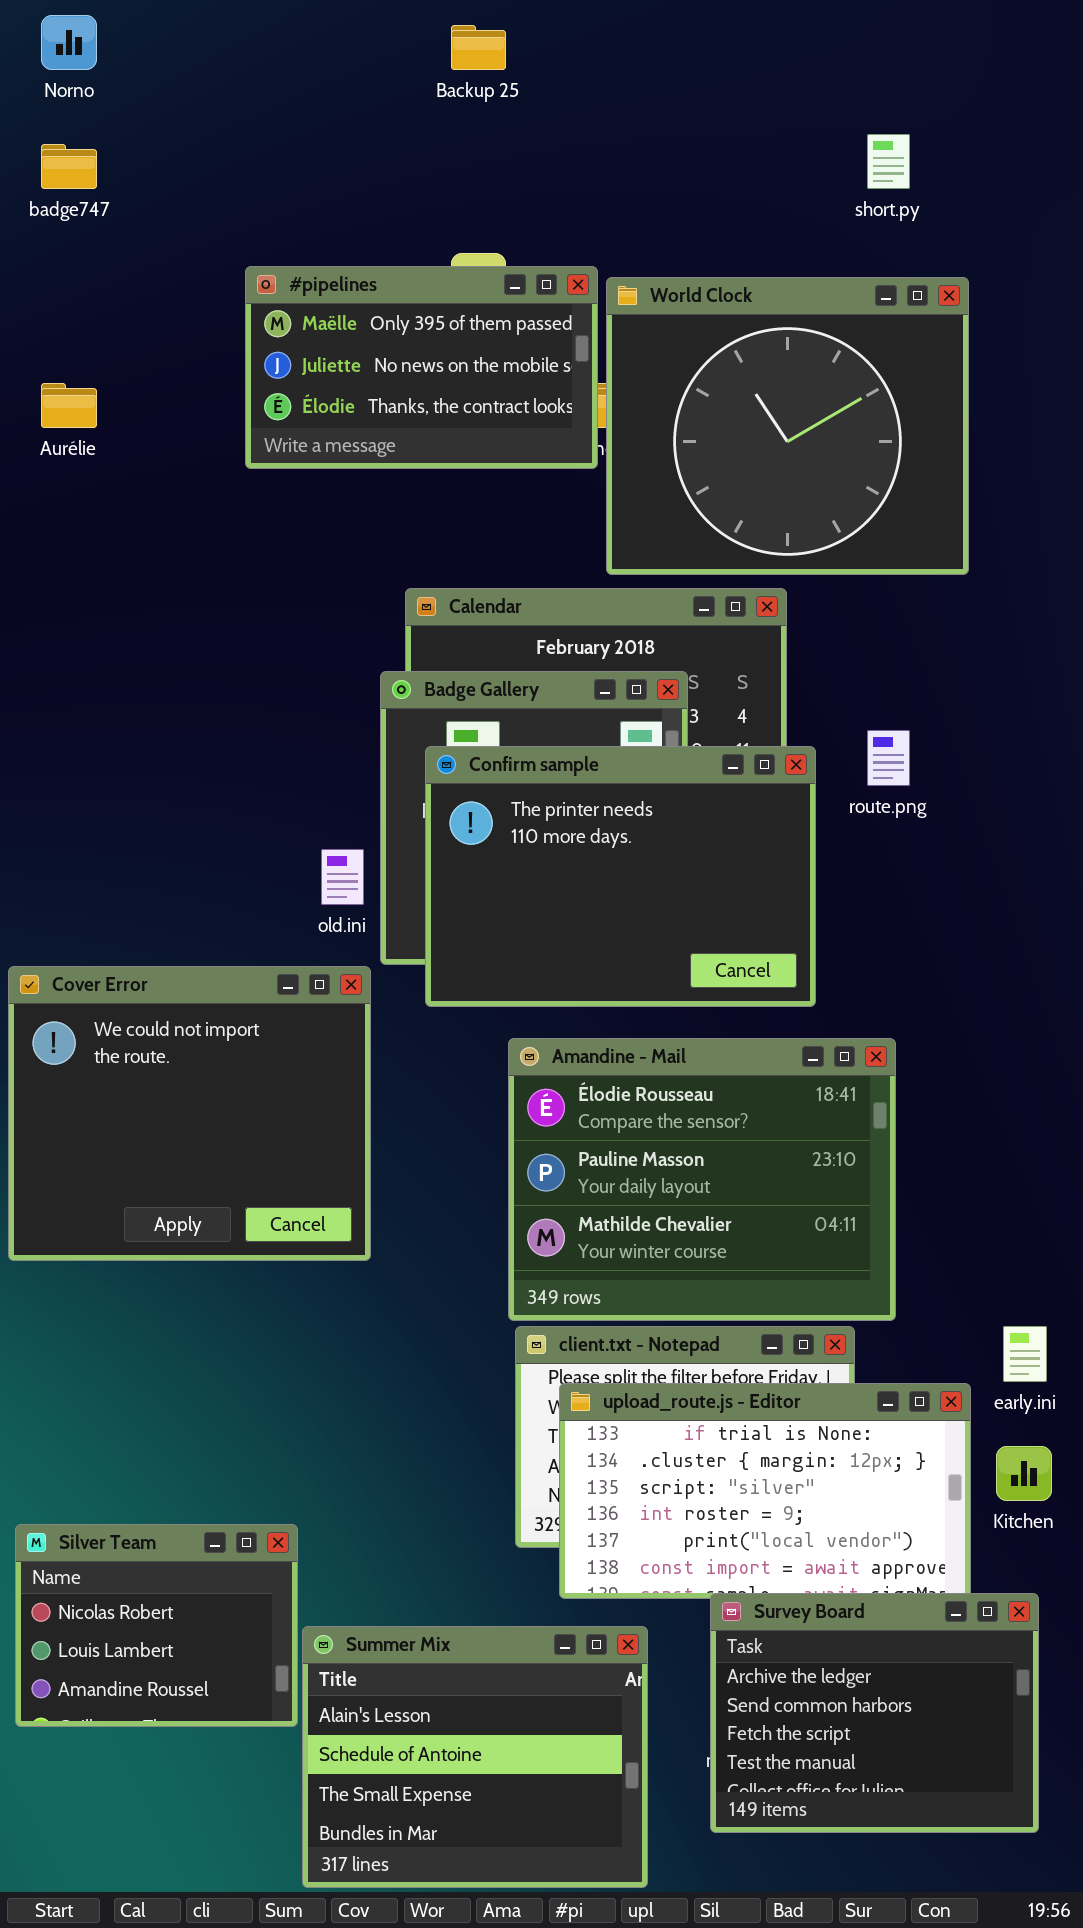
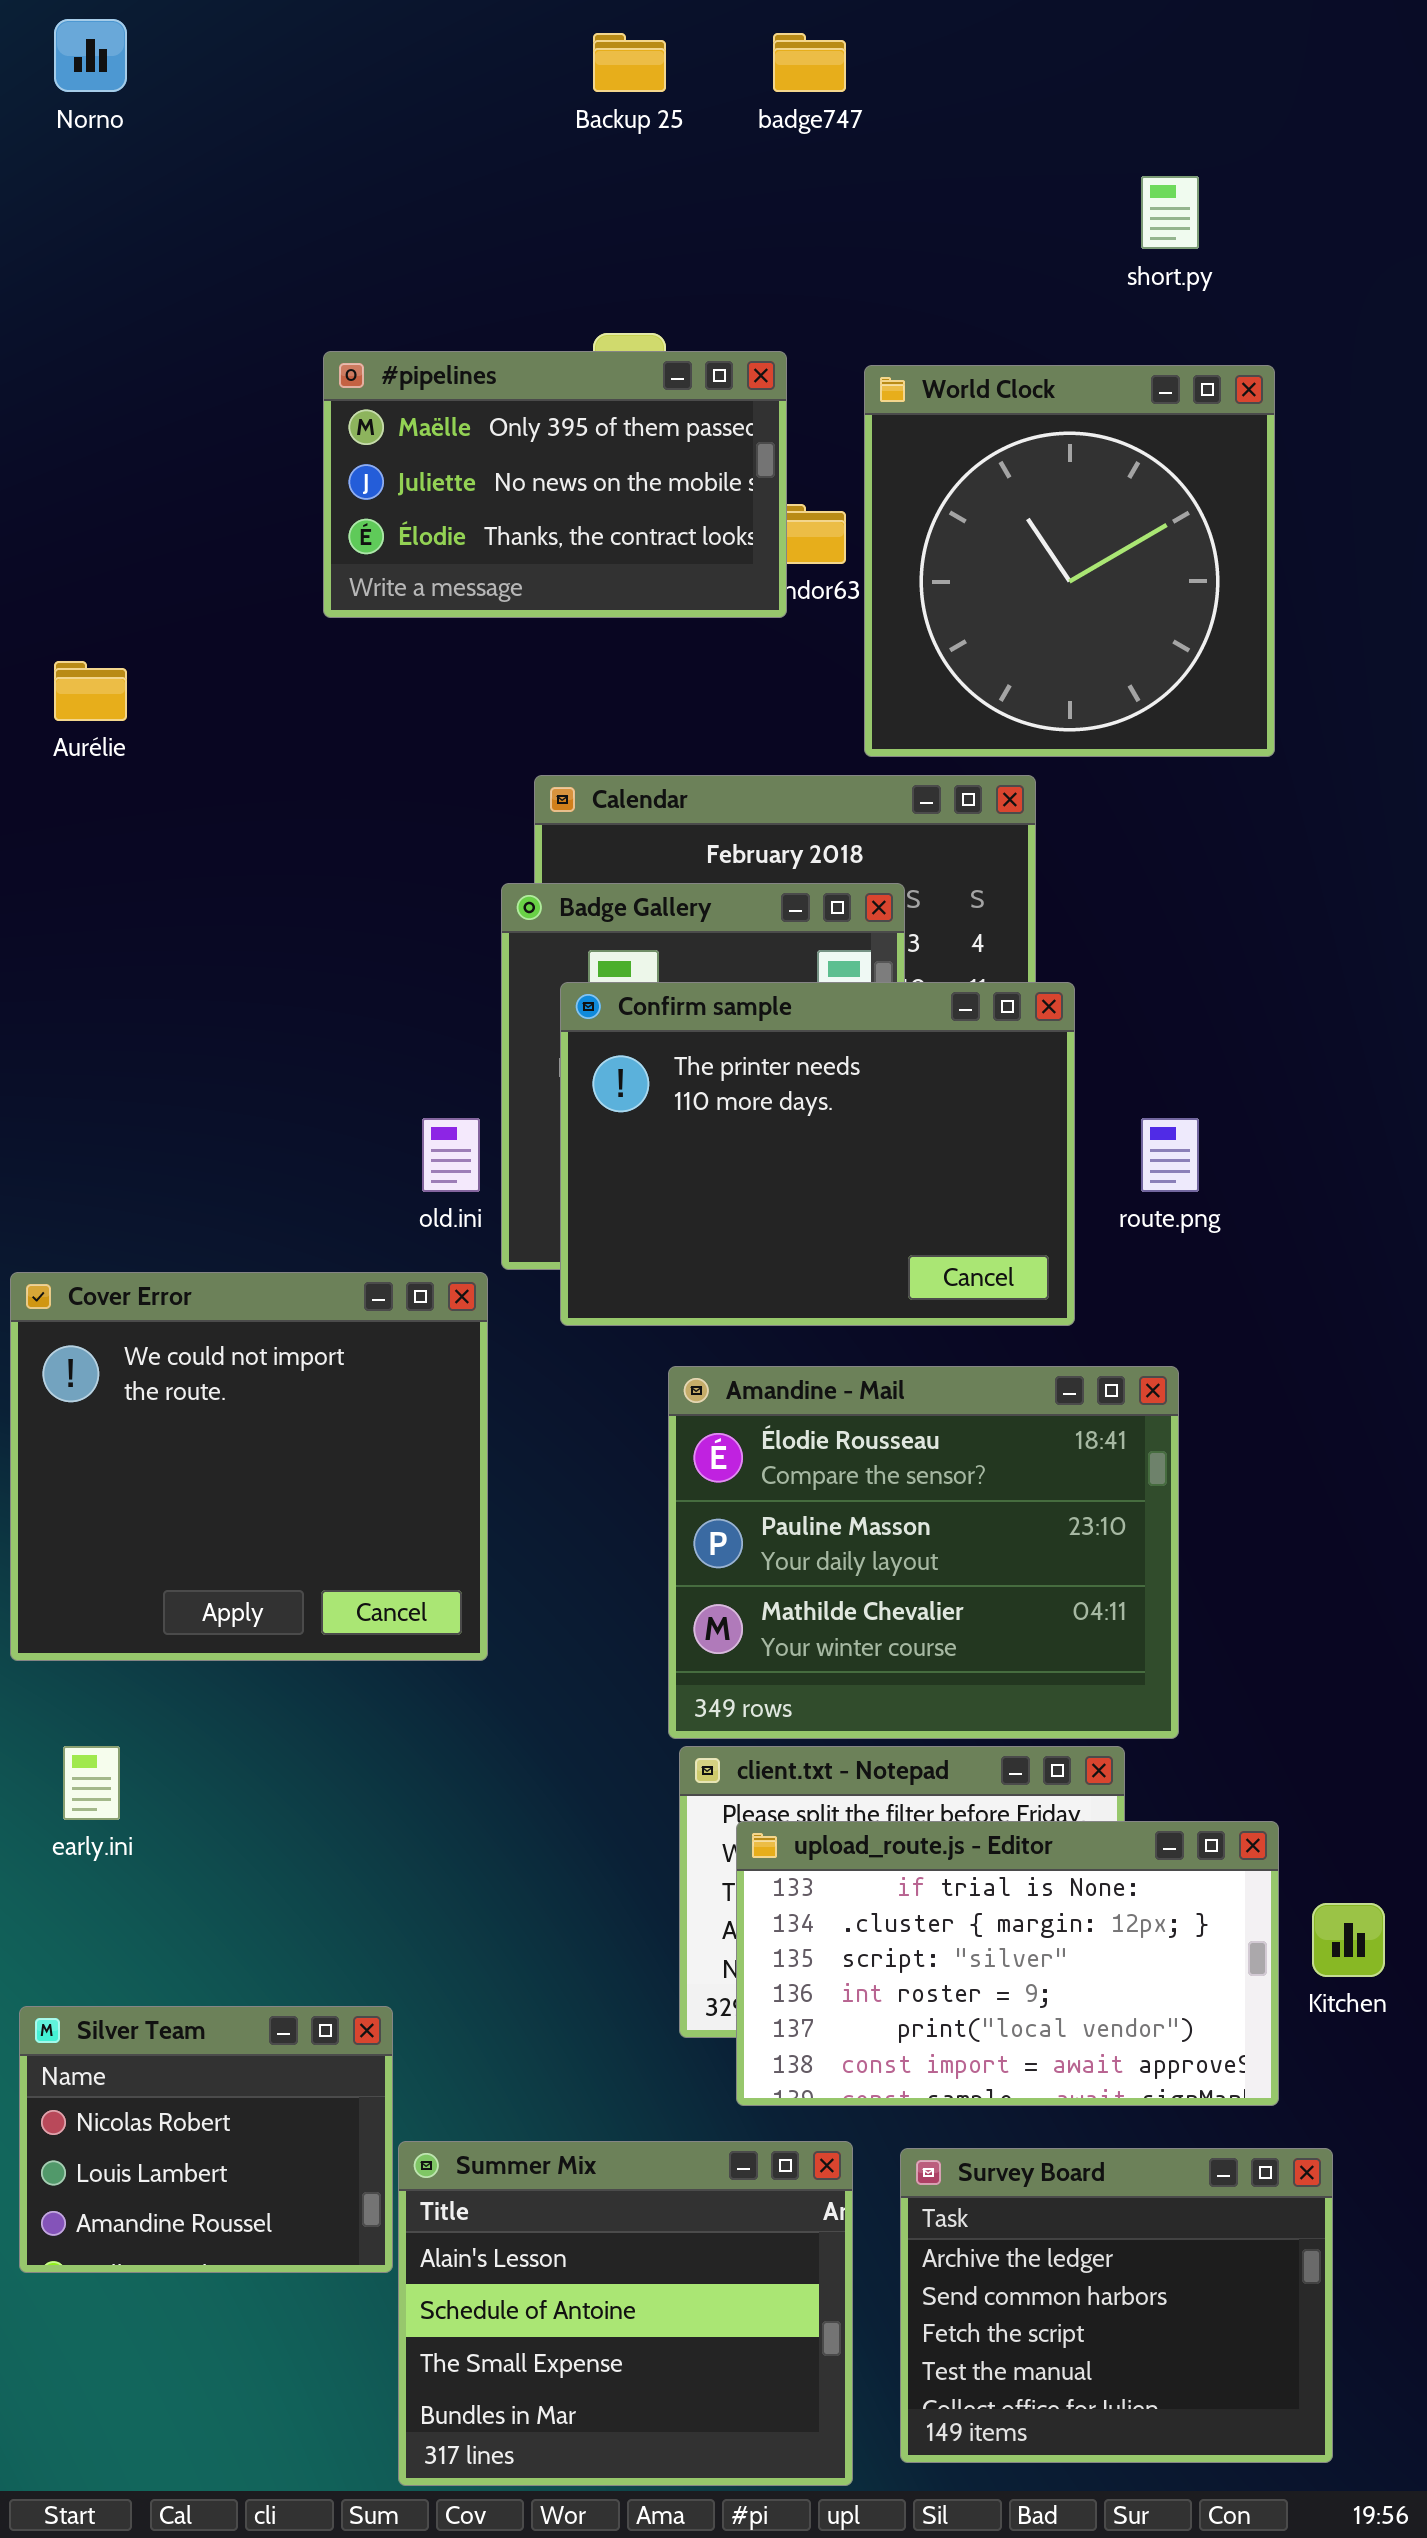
badge747: [41,144,97,189] -> [773,33,846,92], moved
World Clock: [606,277,969,575] -> [864,365,1275,757], resized
Aurélie: [41,383,97,428] -> [54,661,127,721], moved
route.png: [867,730,910,786] -> [1141,1118,1199,1192], moved
early.ini: [1003,1326,1047,1382] -> [63,1746,120,1820], moved
Survey Board: [710,1593,1039,1833] -> [900,2148,1333,2463], moved

